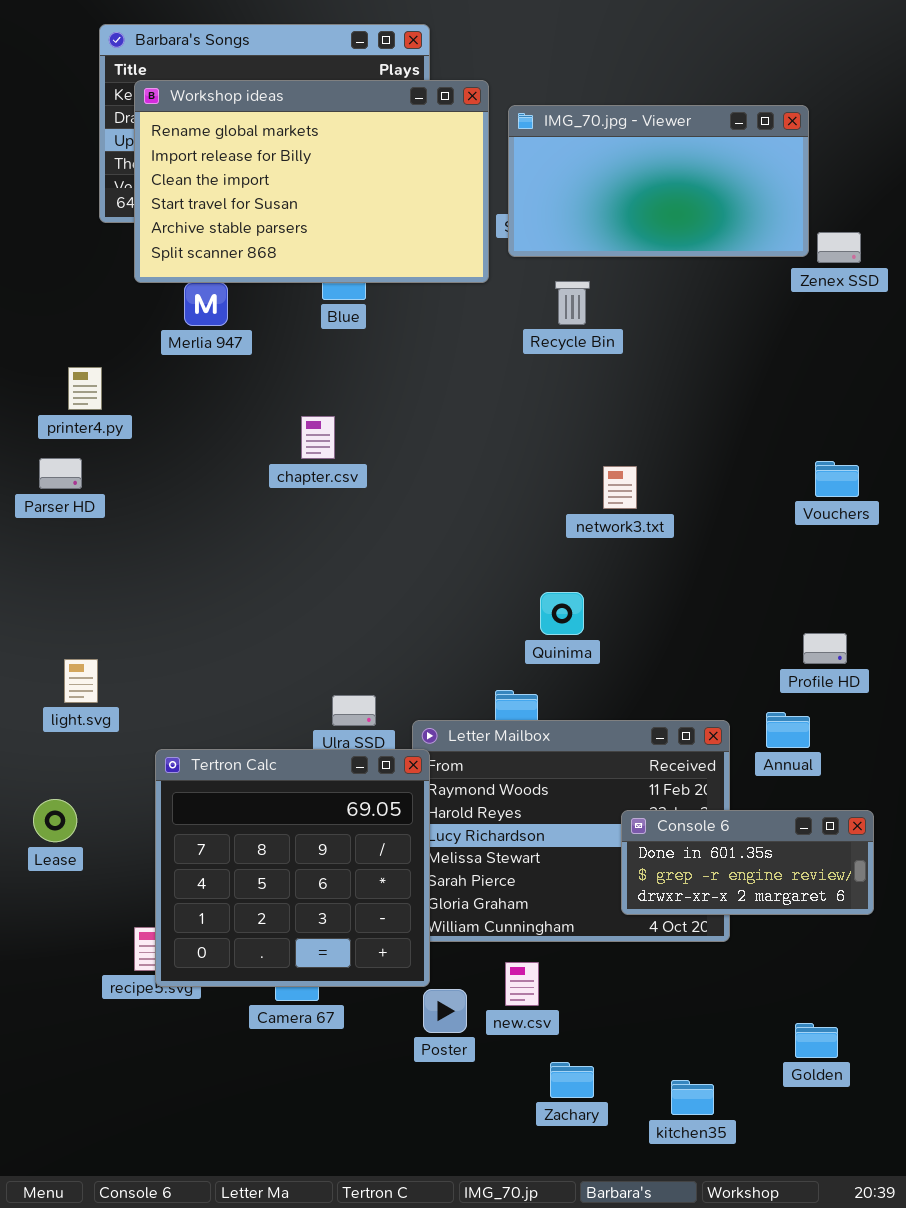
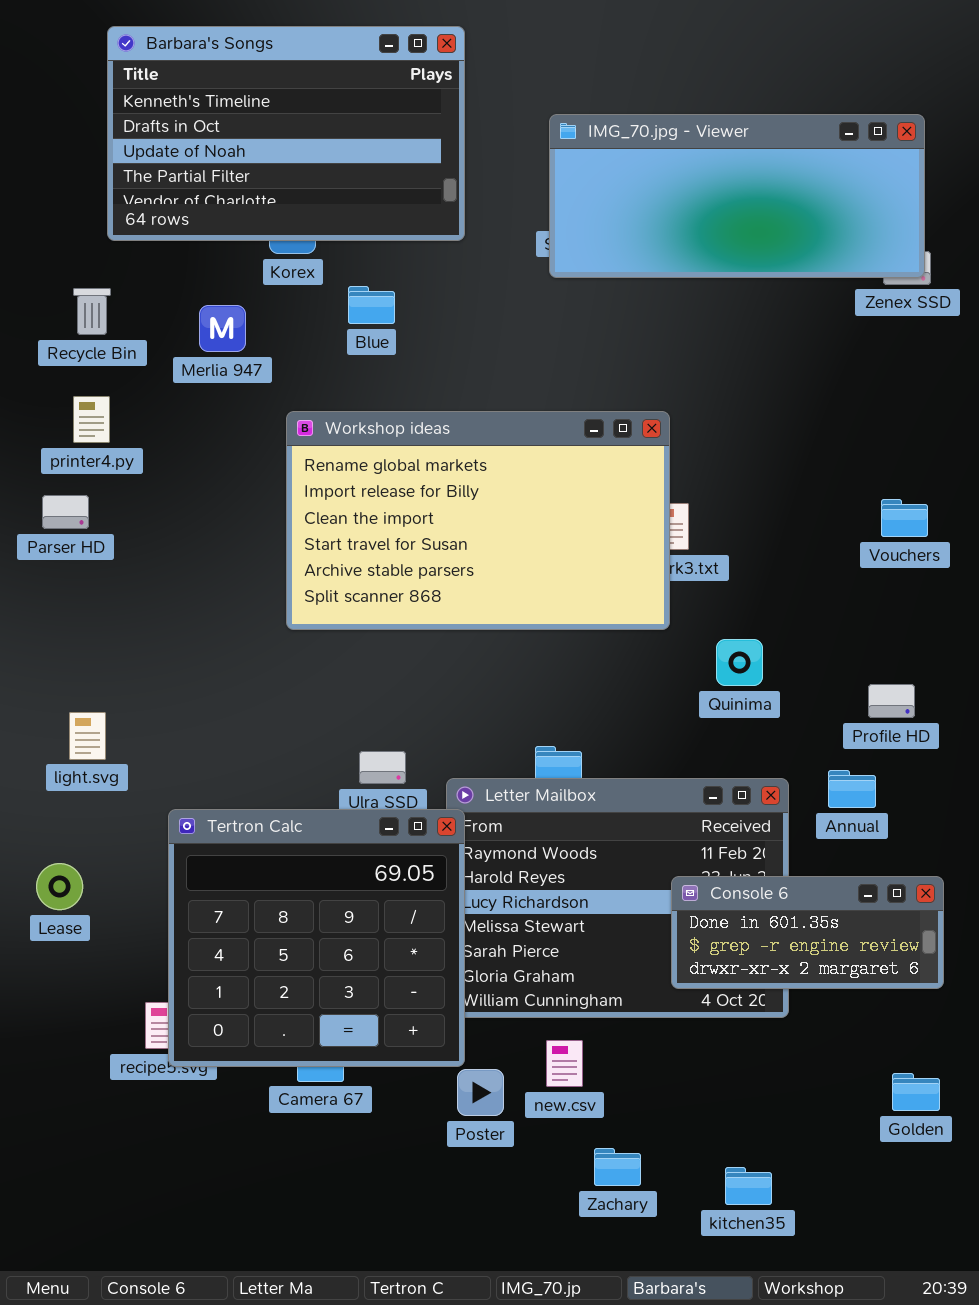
Workshop ideas: [134,80,489,283] -> [286,411,670,630], moved
IMG_70.jpg - Viewer: [508,105,809,257] -> [549,114,925,278], resized
Recycle Bin: [555,281,590,325] -> [73,288,111,335], moved
Quinima: [540,592,584,635] -> [716,639,763,686], moved
Golden: [795,1023,838,1058] -> [892,1073,940,1111], moved

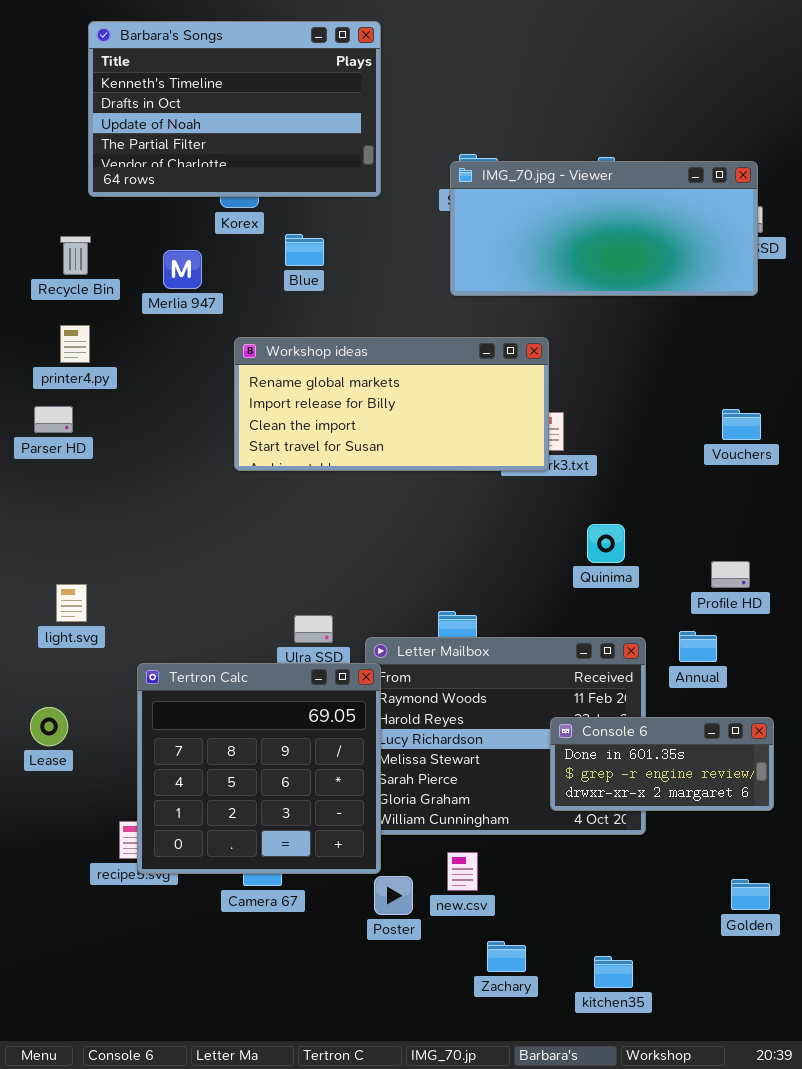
IMG_70.jpg - Viewer: [549,114,925,278] -> [450,161,758,296], moved
Workshop ideas: [286,411,670,630] -> [234,337,549,471], resized

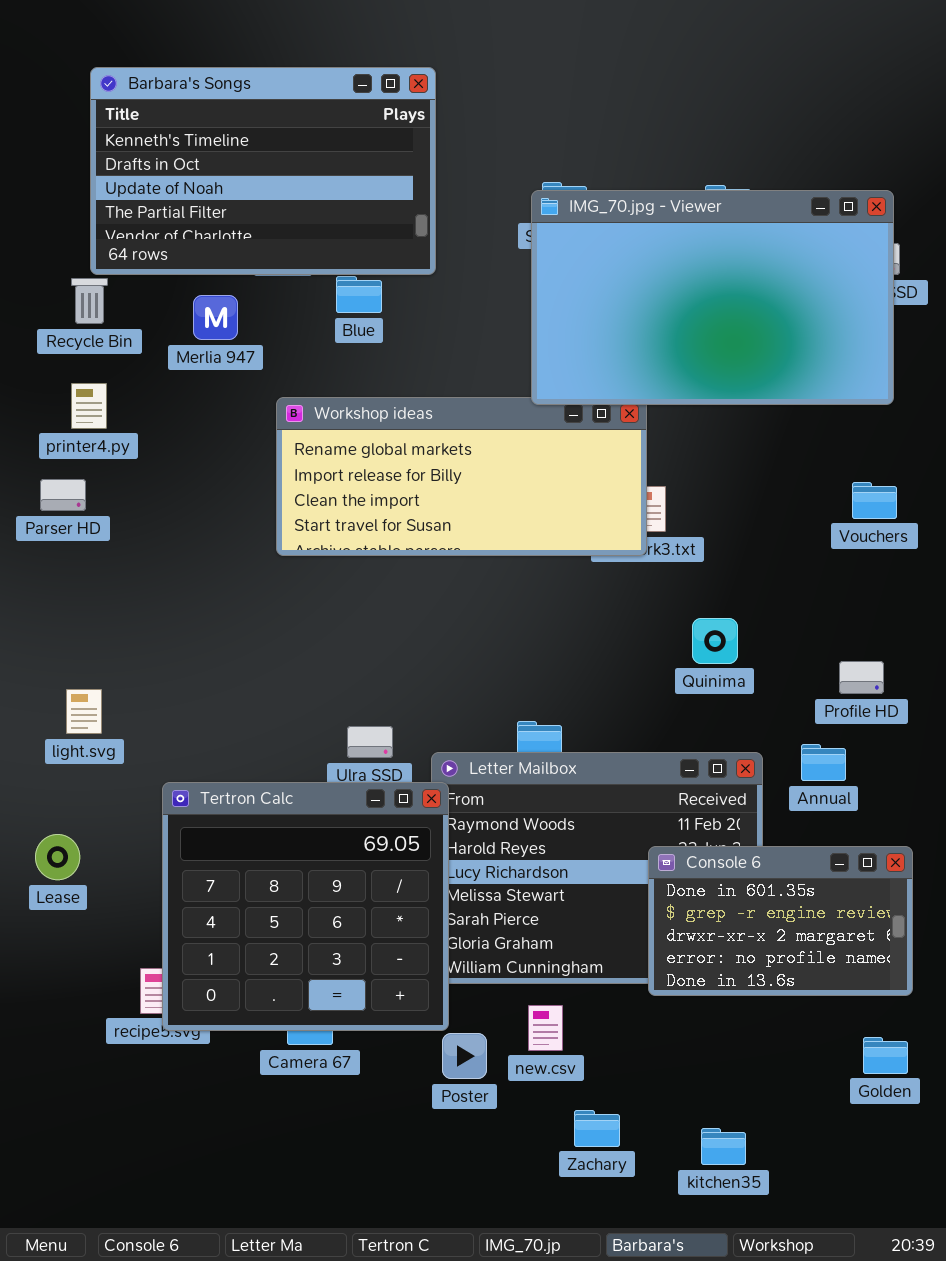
Barbara's Songs: [88,21,381,197] -> [90,67,436,275], moved
IMG_70.jpg - Viewer: [450,161,758,296] -> [531,190,894,405], resized
Console 6: [550,717,774,811] -> [648,846,913,996], resized

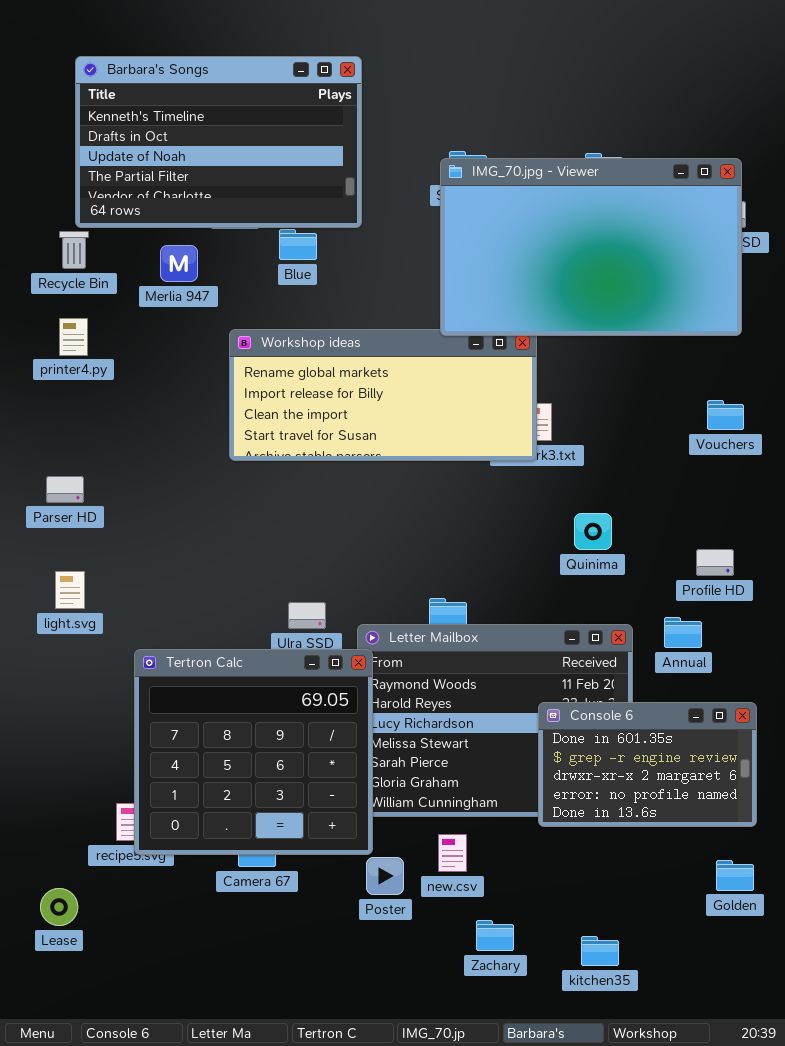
Parser HD: [40,479,86,511] -> [46,476,84,503], moved
Lease: [35,834,80,880] -> [40,888,78,926], moved

